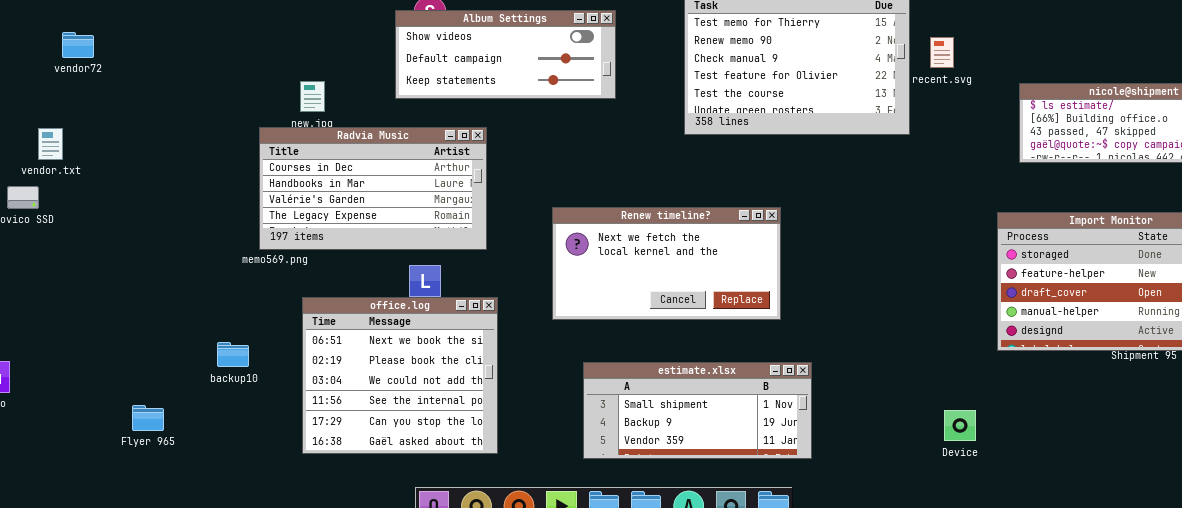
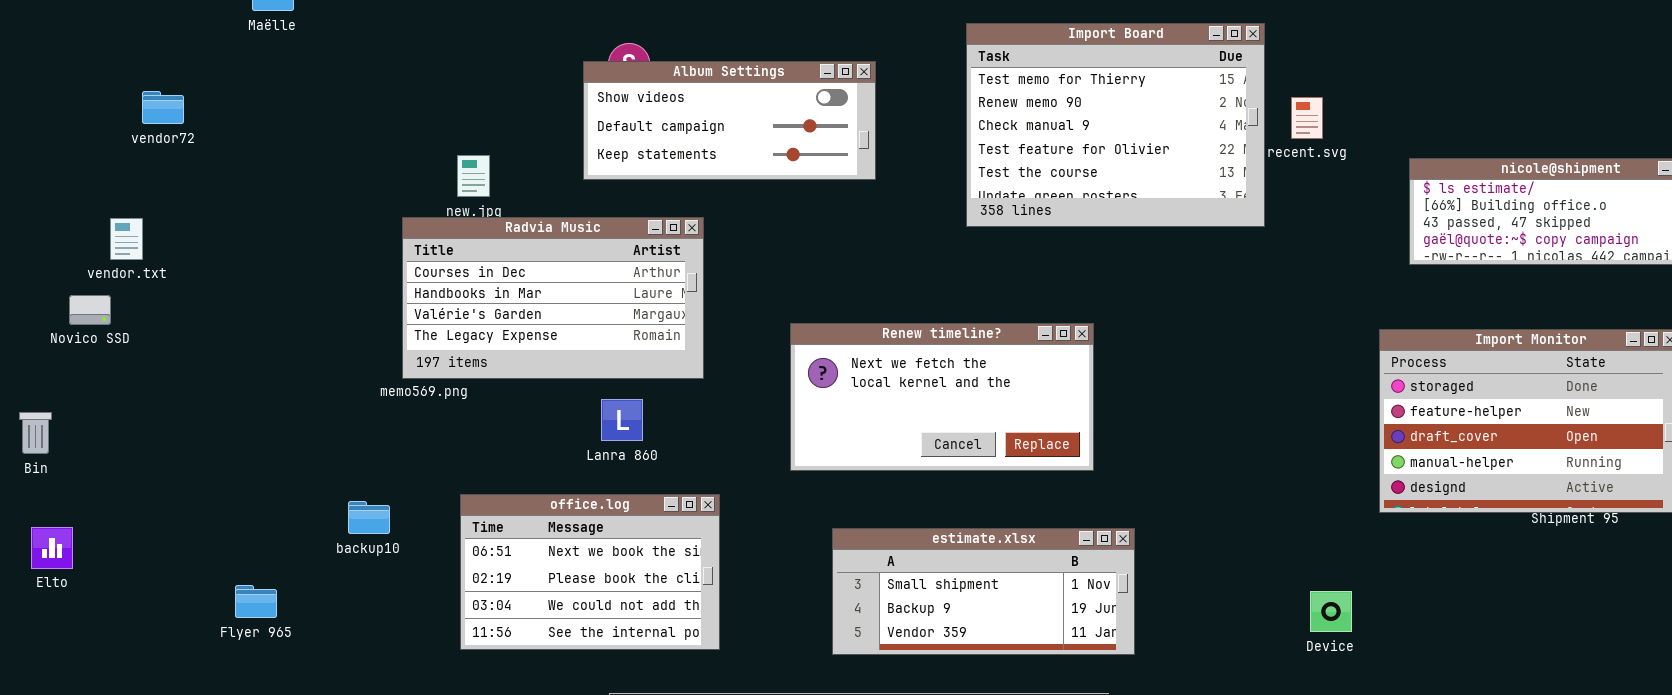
office.log: [302,297,498,454] -> [460,494,720,650], resized

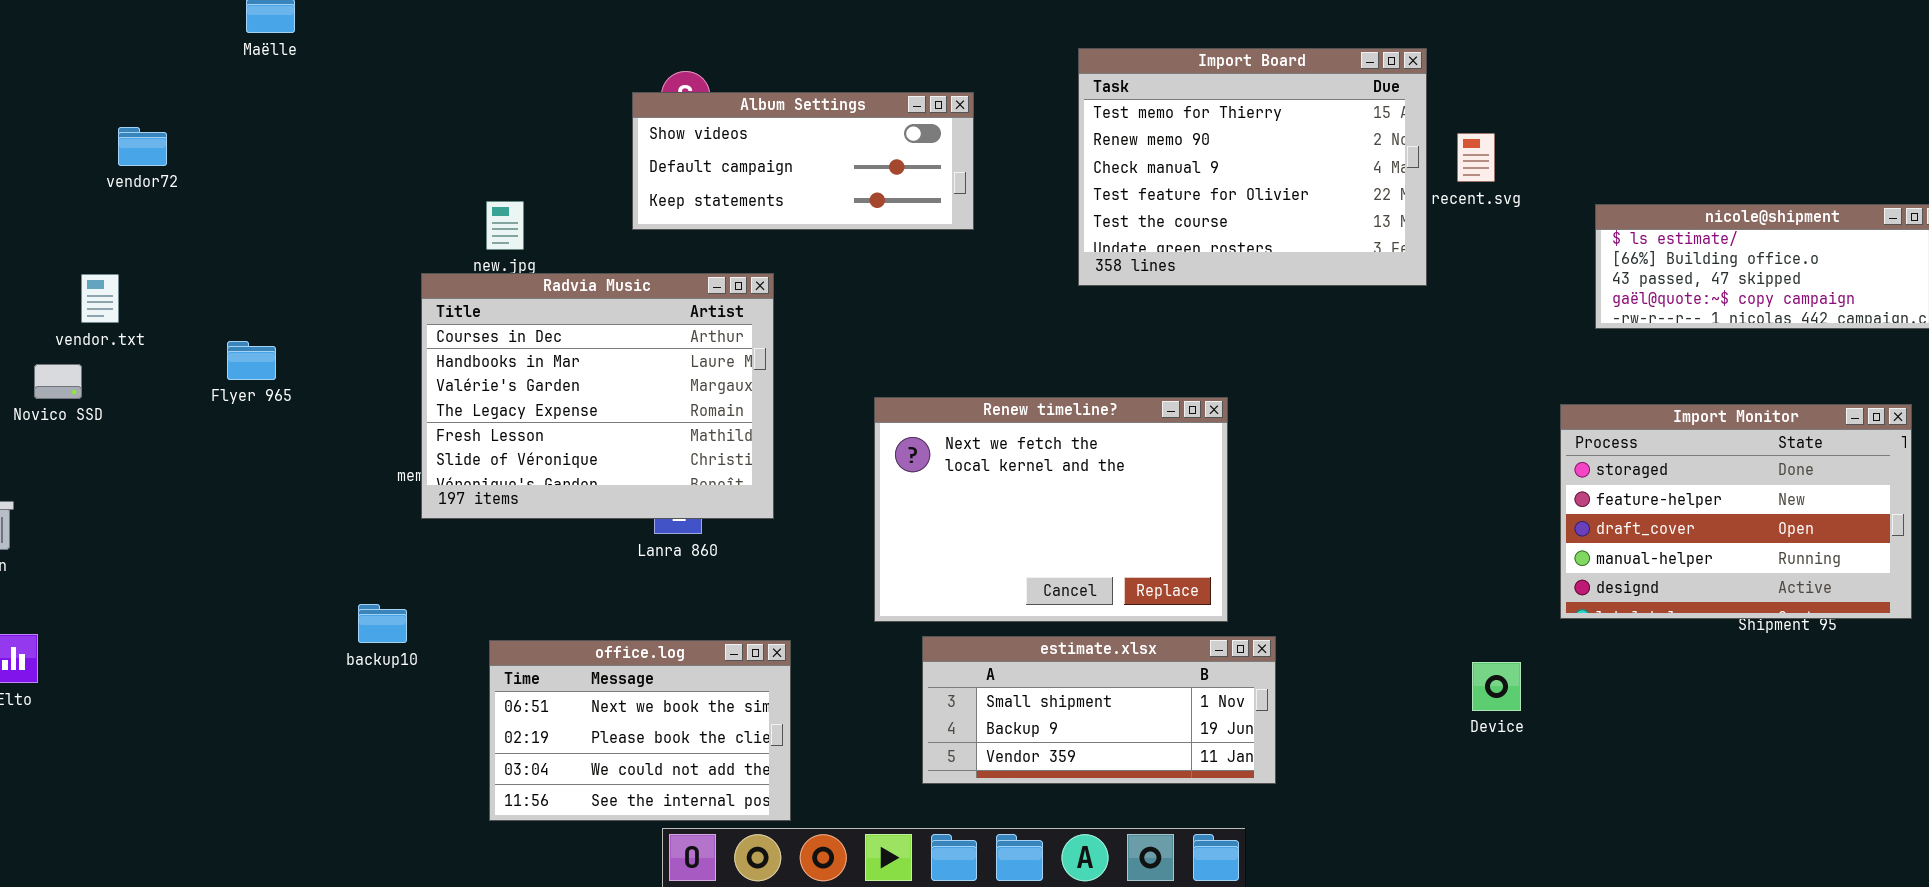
Radvia Music: [402,217,704,379] -> [421,273,774,519], resized
Renew timeline?: [790,323,1094,471] -> [874,397,1228,622], resized
office.log: [460,494,720,650] -> [489,640,791,821], moved
Flyer 965: [235,585,277,618] -> [227,341,276,380], moved
Device: [1310,591,1352,632] -> [1472,662,1521,711], moved

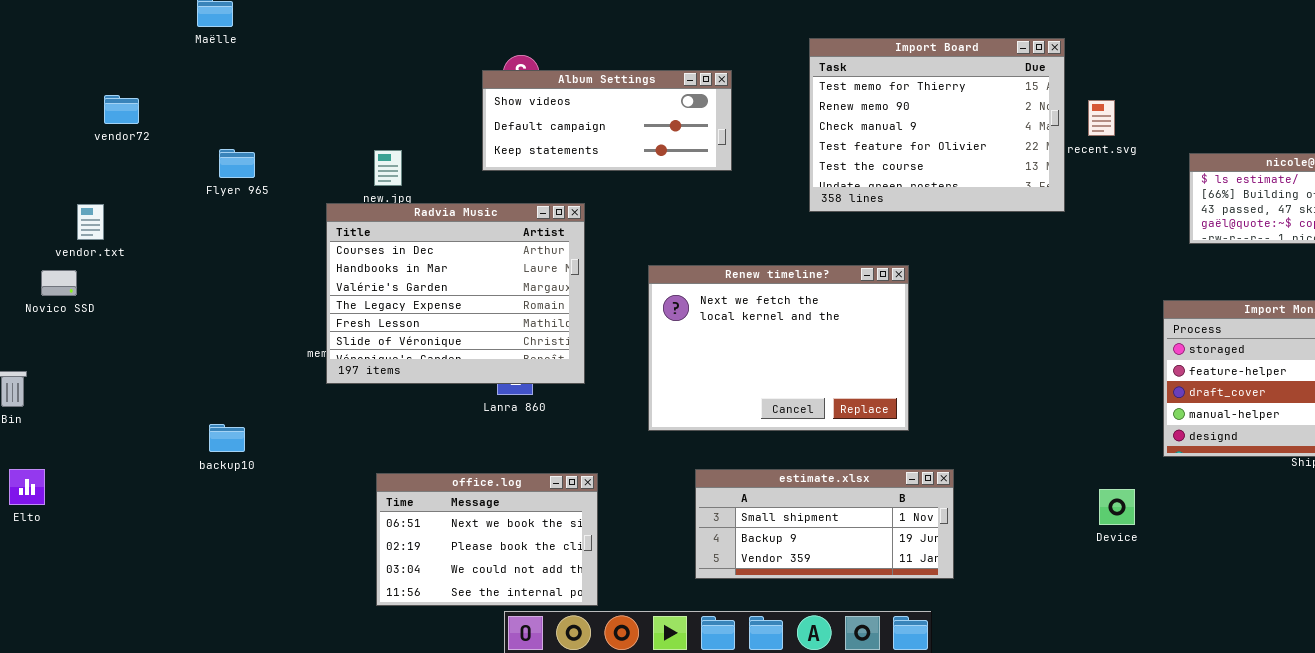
Flyer 965: [227,341,276,380] -> [219,149,255,178], moved
Renew timeline?: [874,397,1228,622] -> [648,265,909,431], moved
backup10: [358,604,407,643] -> [209,424,245,452], moved

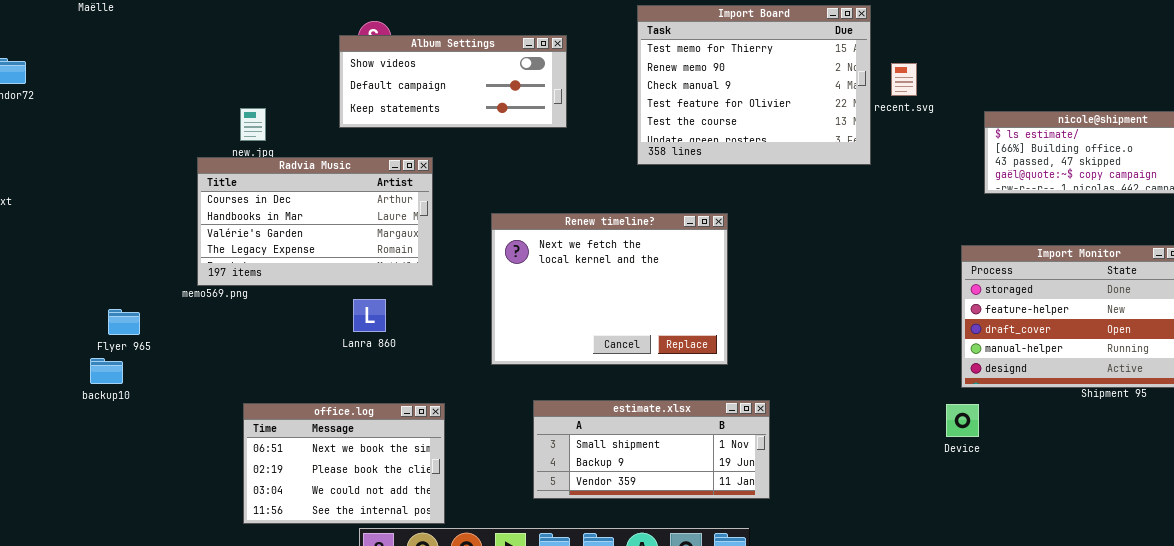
Flyer 965: [219,149,255,178] -> [108,309,140,335], moved
Radvia Music: [326,203,585,384] -> [197,157,433,286], resized
Device: [1099,489,1135,525] -> [946,404,979,437], moved

